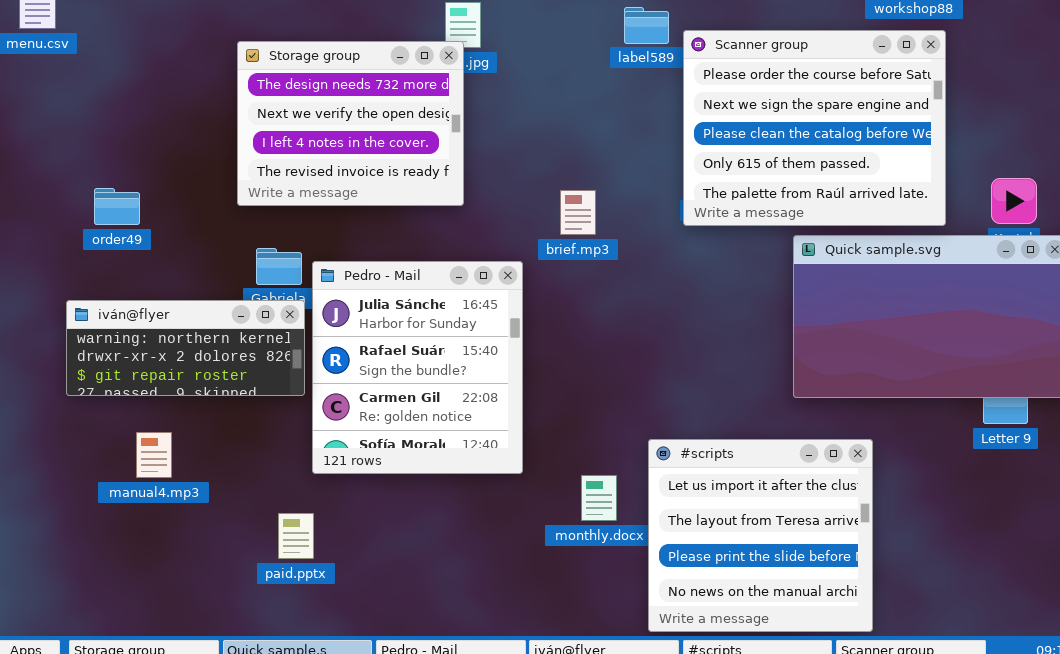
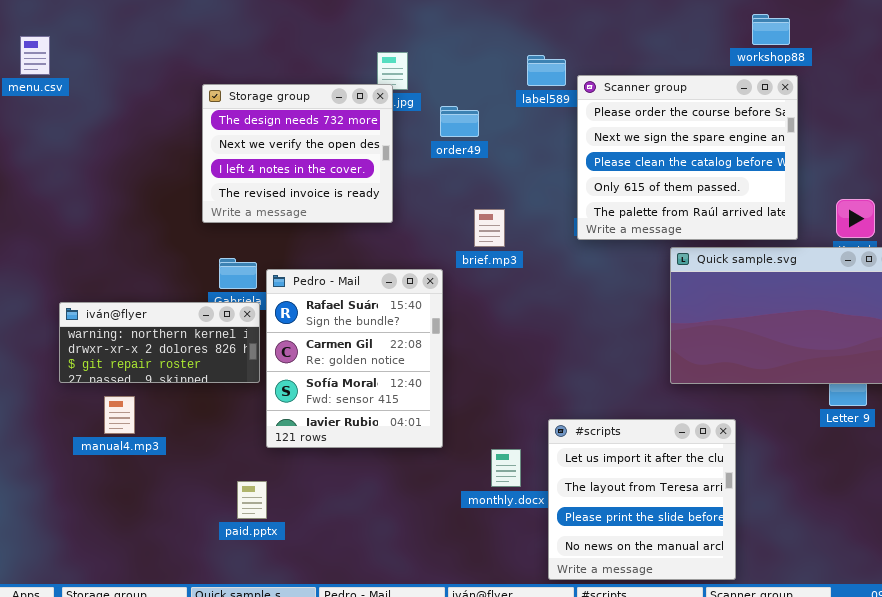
order49: [94,188,140,225] -> [440,106,479,137], moved
Pedro - Mail: [312,261,523,474] -> [266,269,443,448], scrolled down 1 row
manual4.mp3: [136,432,172,478] -> [104,396,135,434], moved

